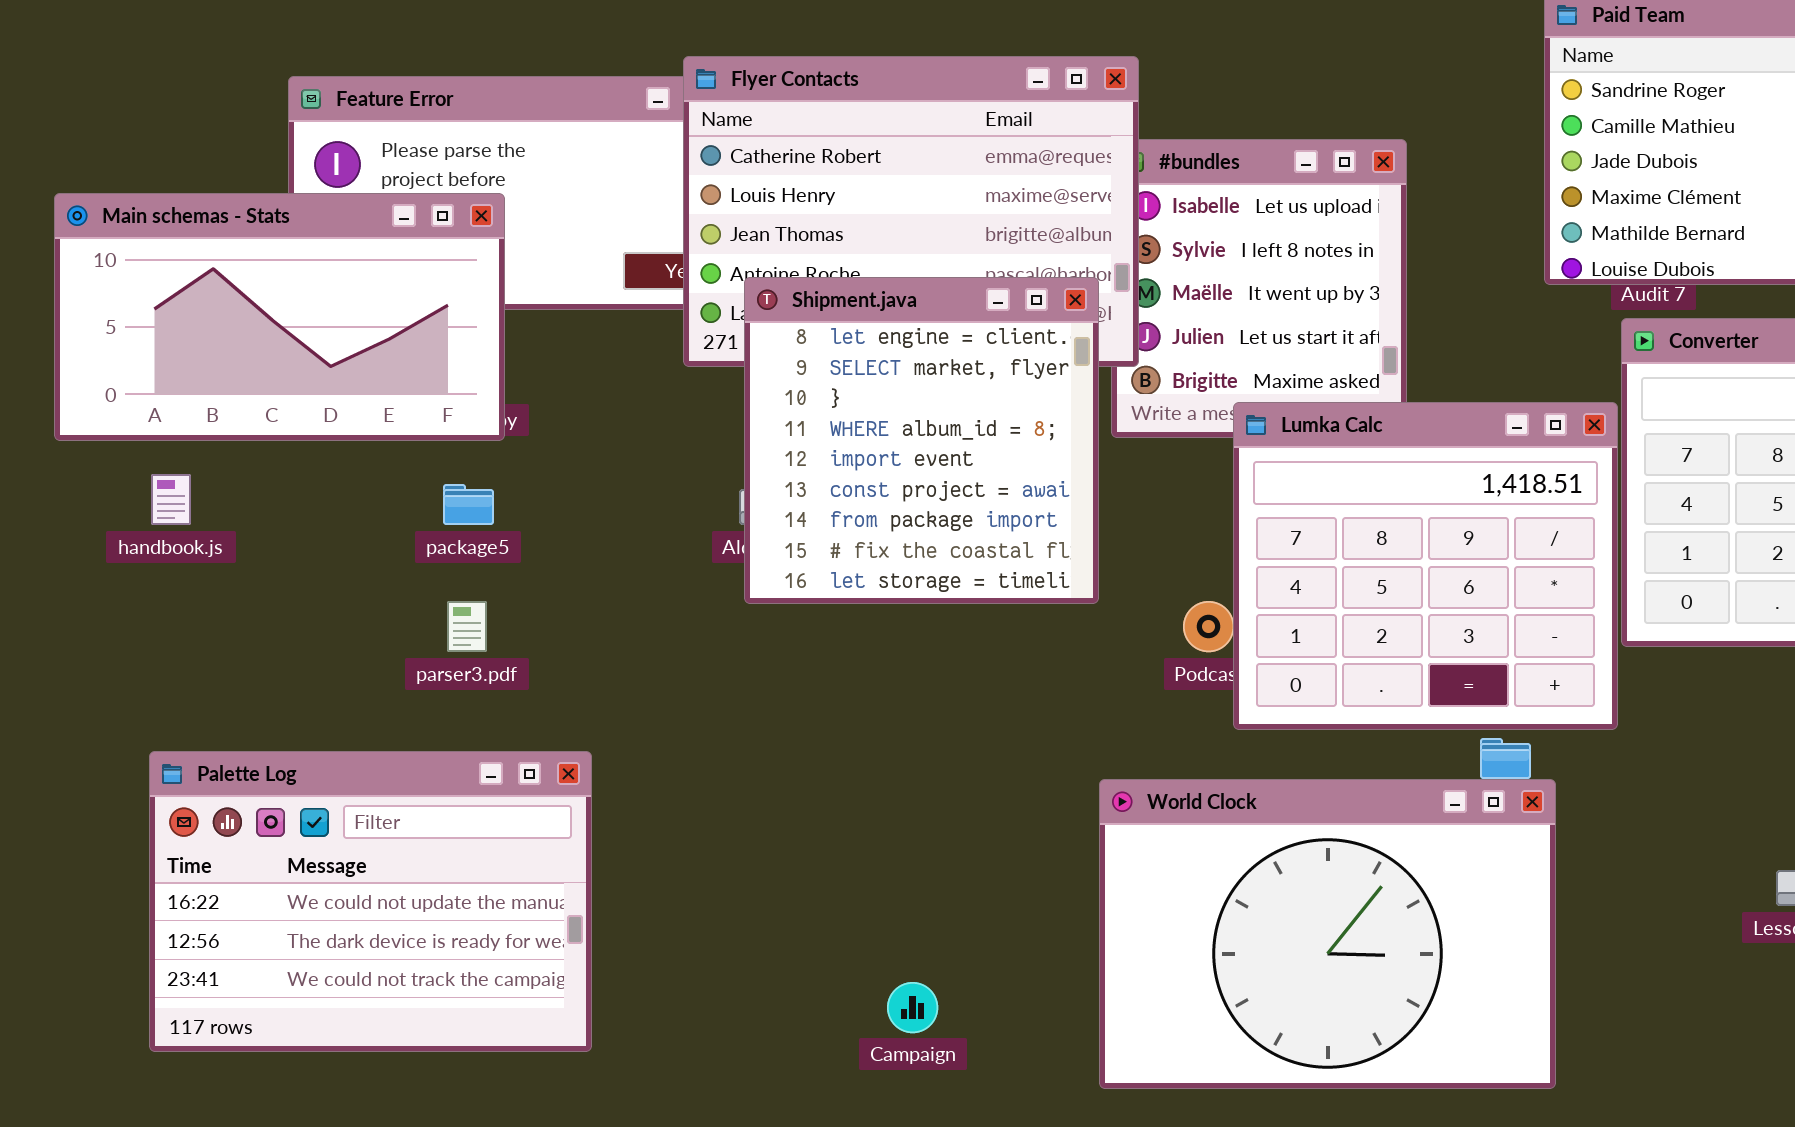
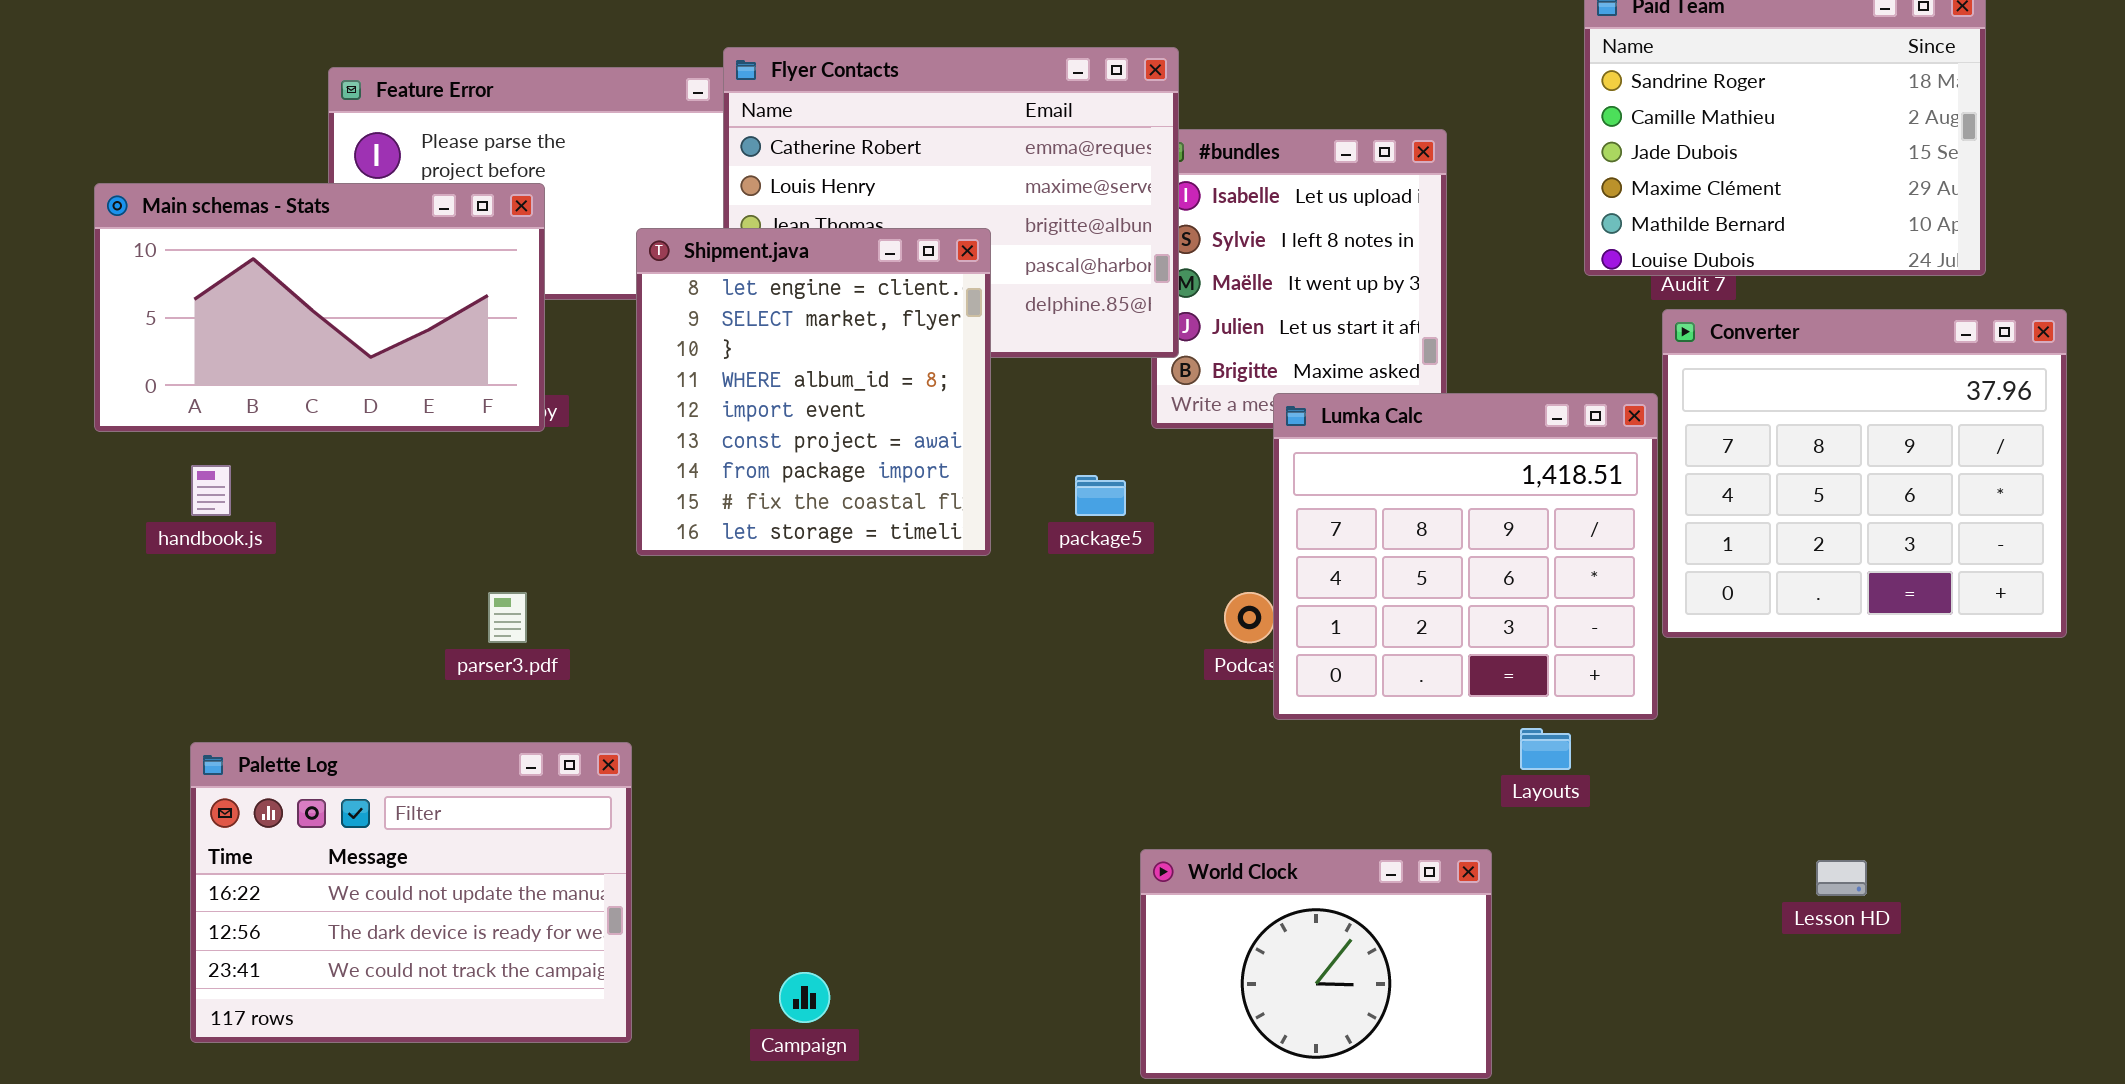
Shipment.java: [744,277,1099,604] -> [636,228,991,556], moved
package5: [443,484,494,525] -> [1075,475,1126,516], moved
World Clock: [1099,779,1556,1089] -> [1140,849,1492,1079], resized
Campaign: [887,982,938,1033] -> [779,972,830,1023], moved

